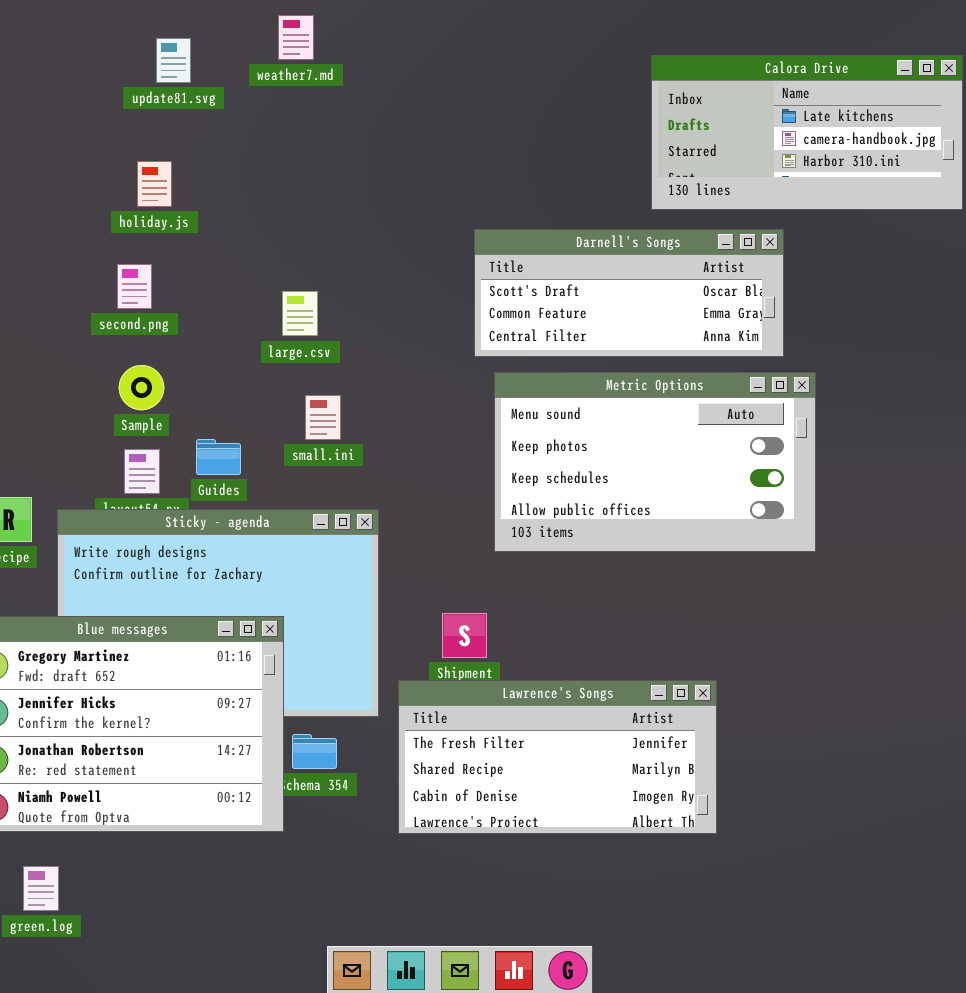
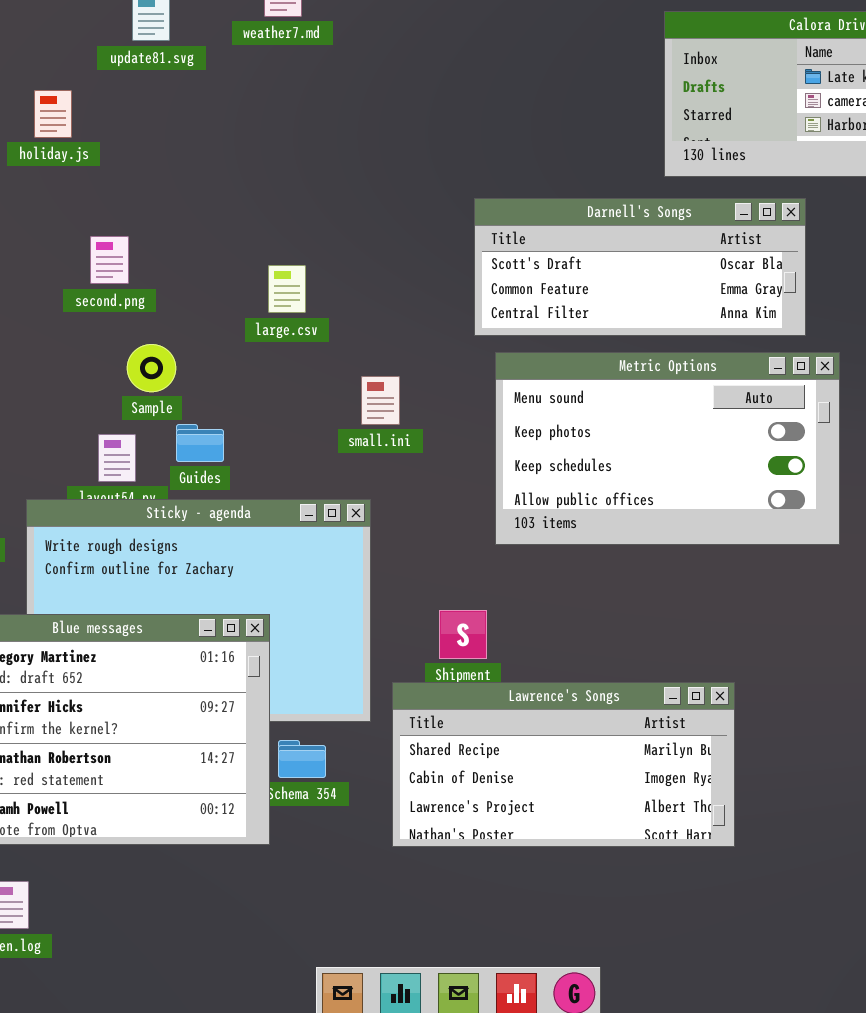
holiday.js: [137,161,172,207] -> [34,90,72,138], moved
Sample: [119,365,164,410] -> [127,344,176,392], moved
small.ini: [305,395,341,440] -> [361,376,400,425], moved
Lawrence's Songs: [398,680,717,834] -> [392,682,735,847], scrolled down 1 row

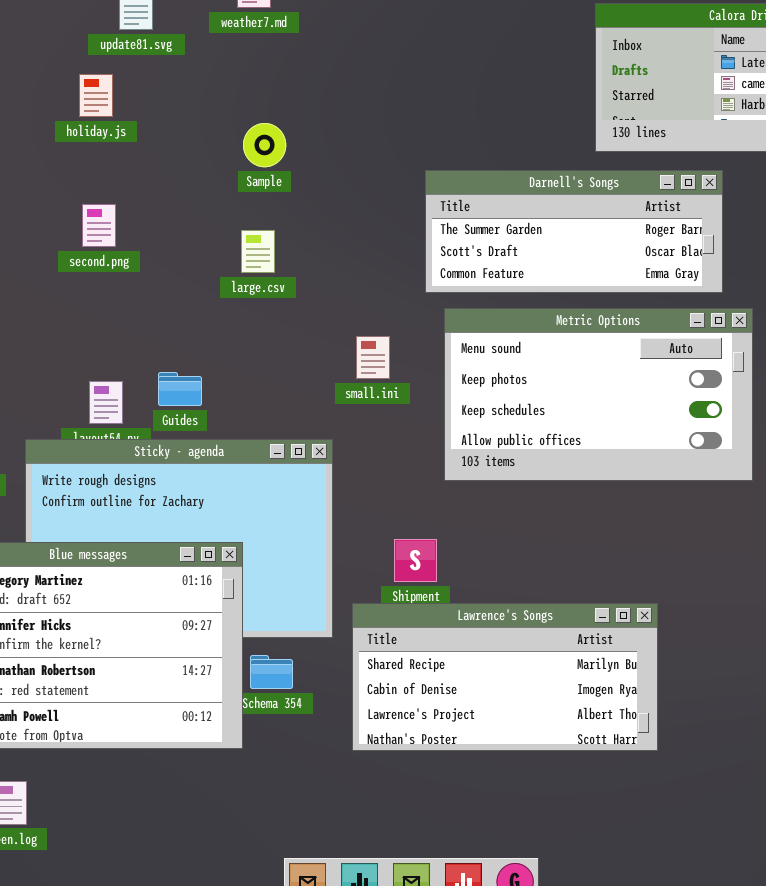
holiday.js: [34,90,72,138] -> [79,74,113,117], moved
Darnell's Songs: [474,198,806,336] -> [425,170,723,293], scrolled up 1 row
Sample: [127,344,176,392] -> [243,123,286,167], moved
small.ini: [361,376,400,425] -> [356,336,390,379], moved

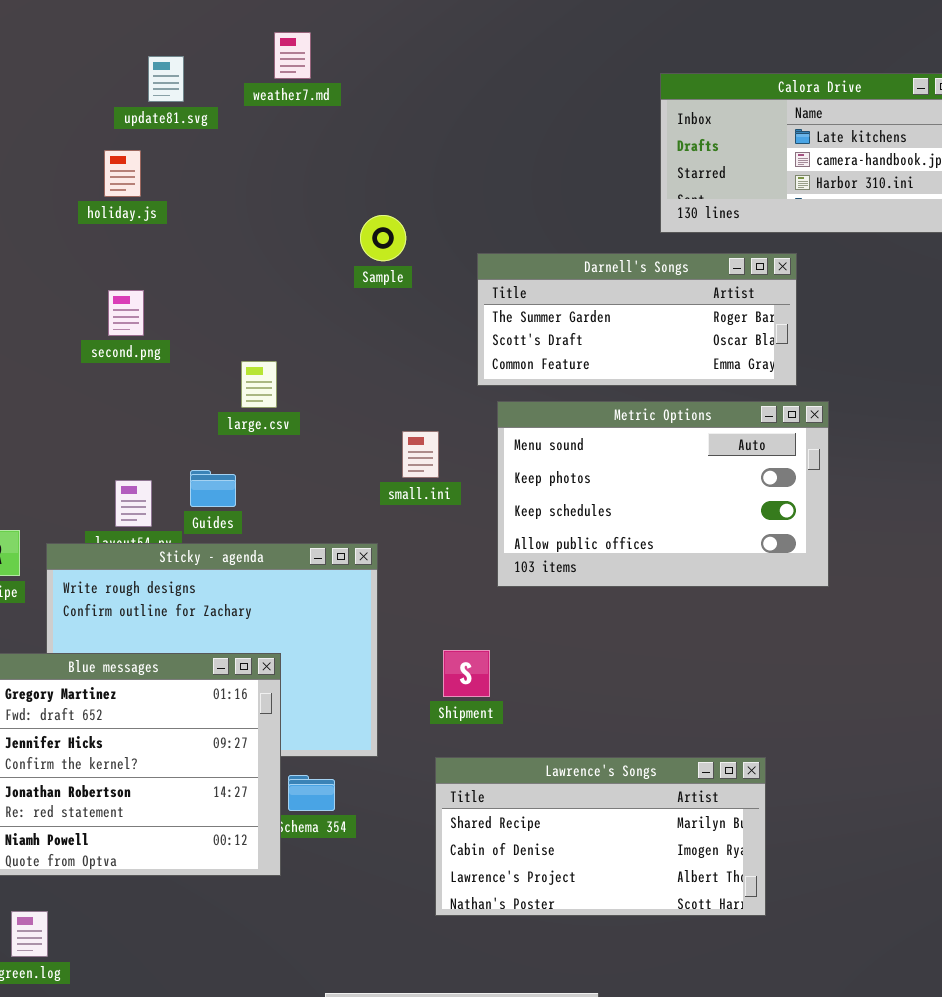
Sample: [243,123,286,167] -> [360,215,406,261], moved
large.csv: [241,230,275,273] -> [241,361,277,408], moved
Lawrence's Songs: [352,603,658,751] -> [435,757,766,916], moved

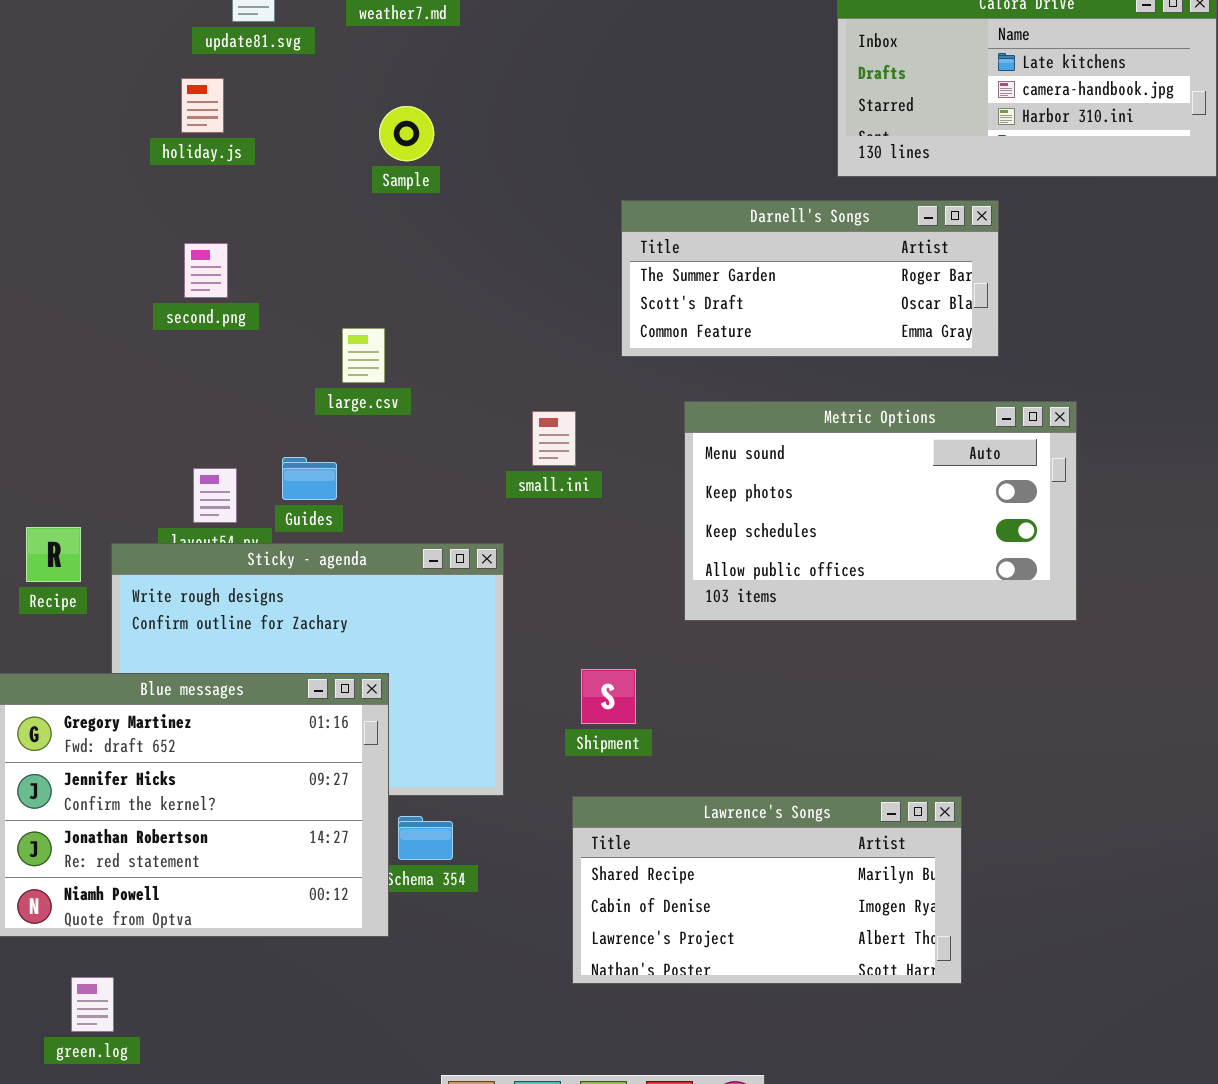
Sample: [360,215,406,261] -> [379,106,434,161], moved
Metric Options: [497,401,829,587] -> [684,401,1077,621], moved

